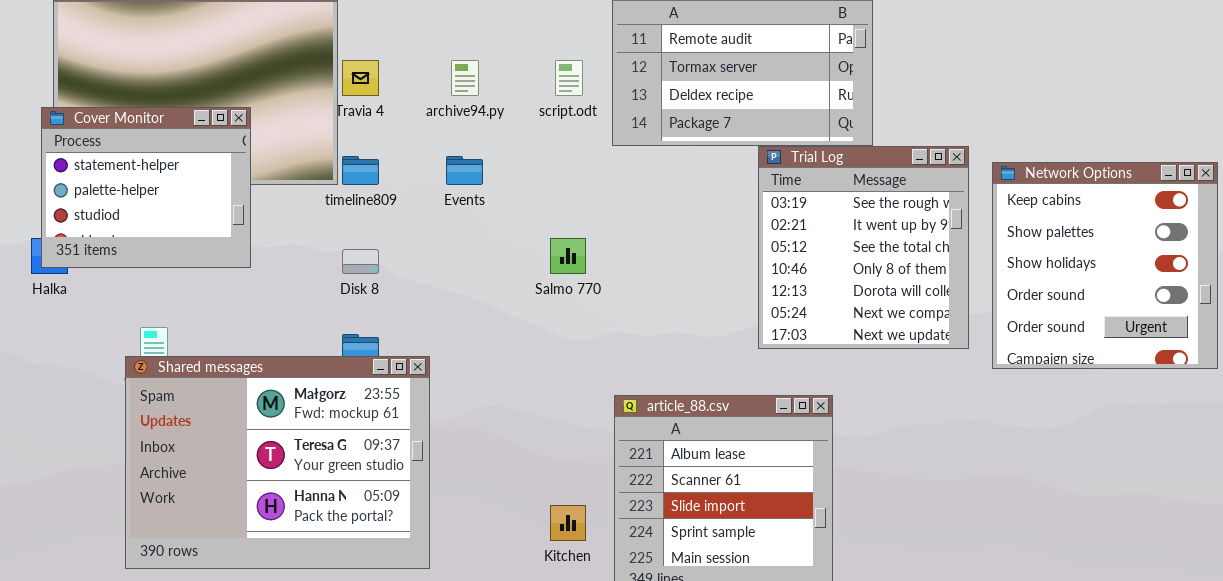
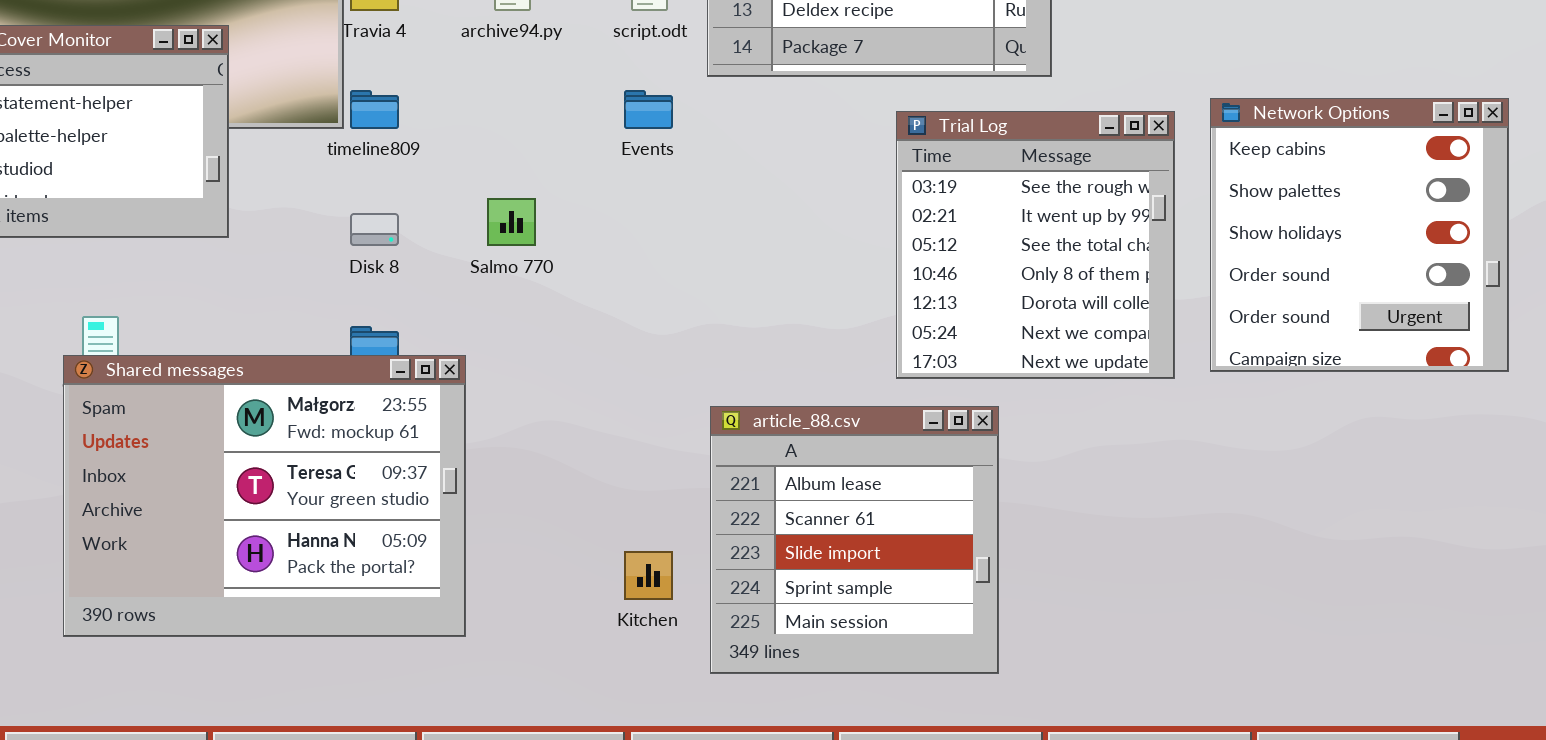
Trial Log: [758,146,969,349] -> [896,111,1175,379], moved
Events: [446,156,483,185] -> [624,90,673,129], moved
Salmo 770: [550,238,586,274] -> [487,198,536,246], moved

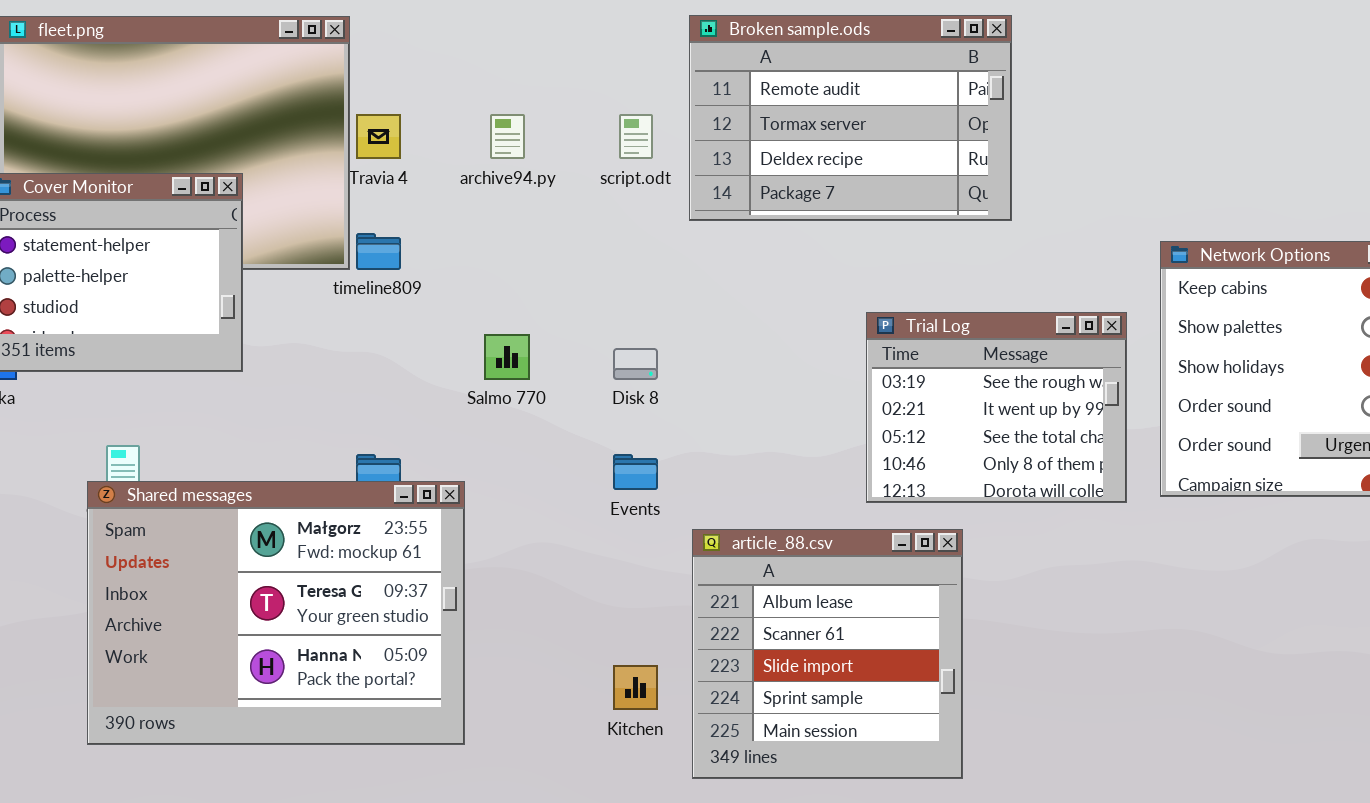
Events: [624,90,673,129] -> [613,454,658,490], moved
Trial Log: [896,111,1175,379] -> [866,312,1127,503], resized
Disk 8: [350,213,399,246] -> [613,348,658,380], moved

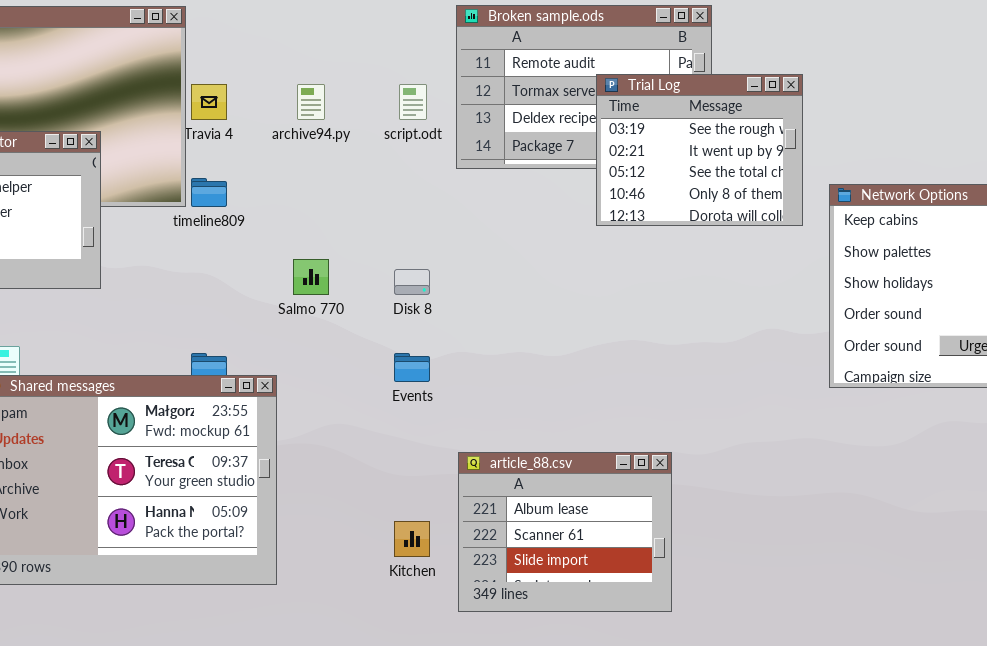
Trial Log: [866,312,1127,503] -> [596,74,803,226], moved
article_88.csv: [692,529,963,779] -> [458,452,672,612], resized

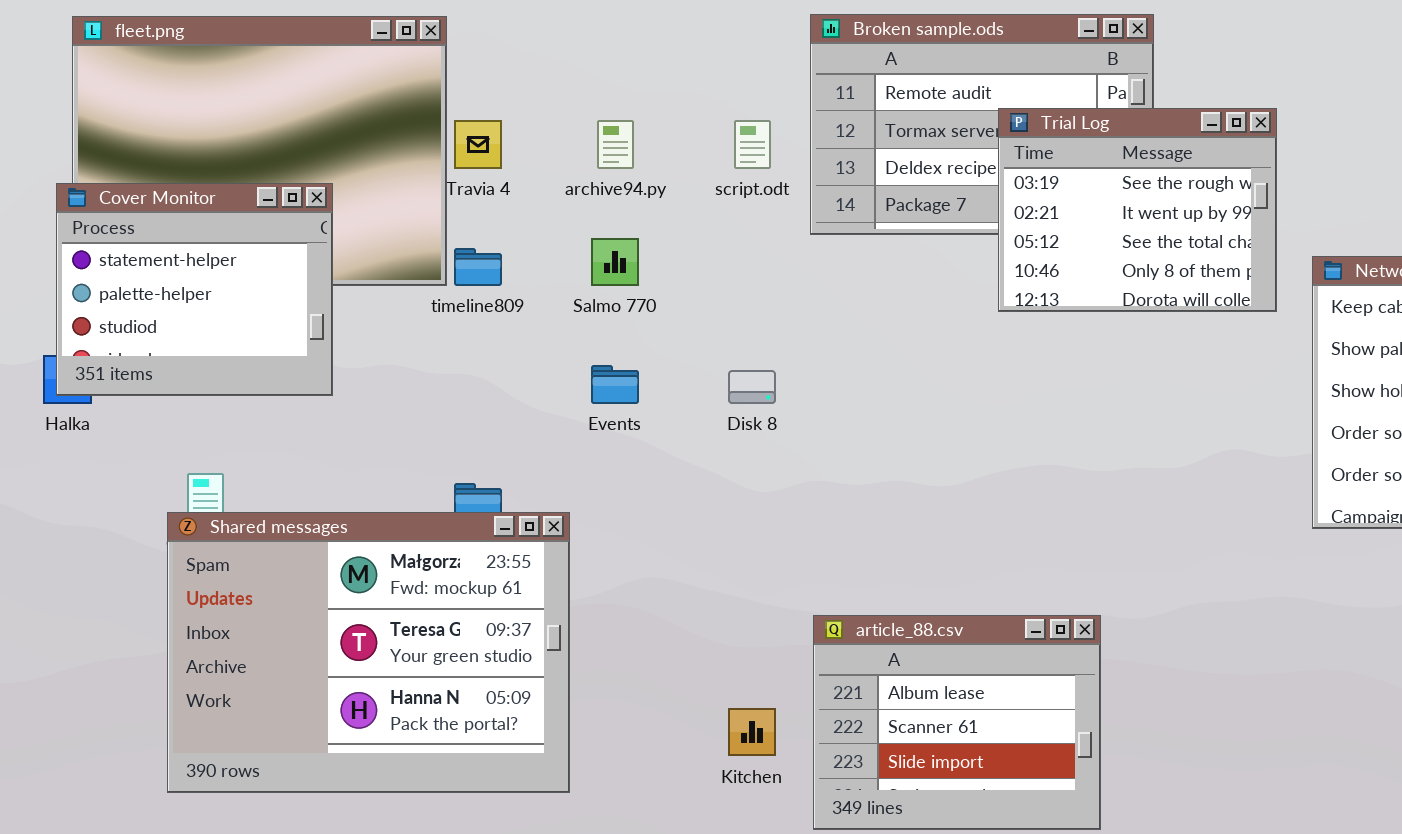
Salmo 770: [293,259,329,295] -> [591,238,639,286], moved
Events: [394,353,430,382] -> [591,365,639,404], moved

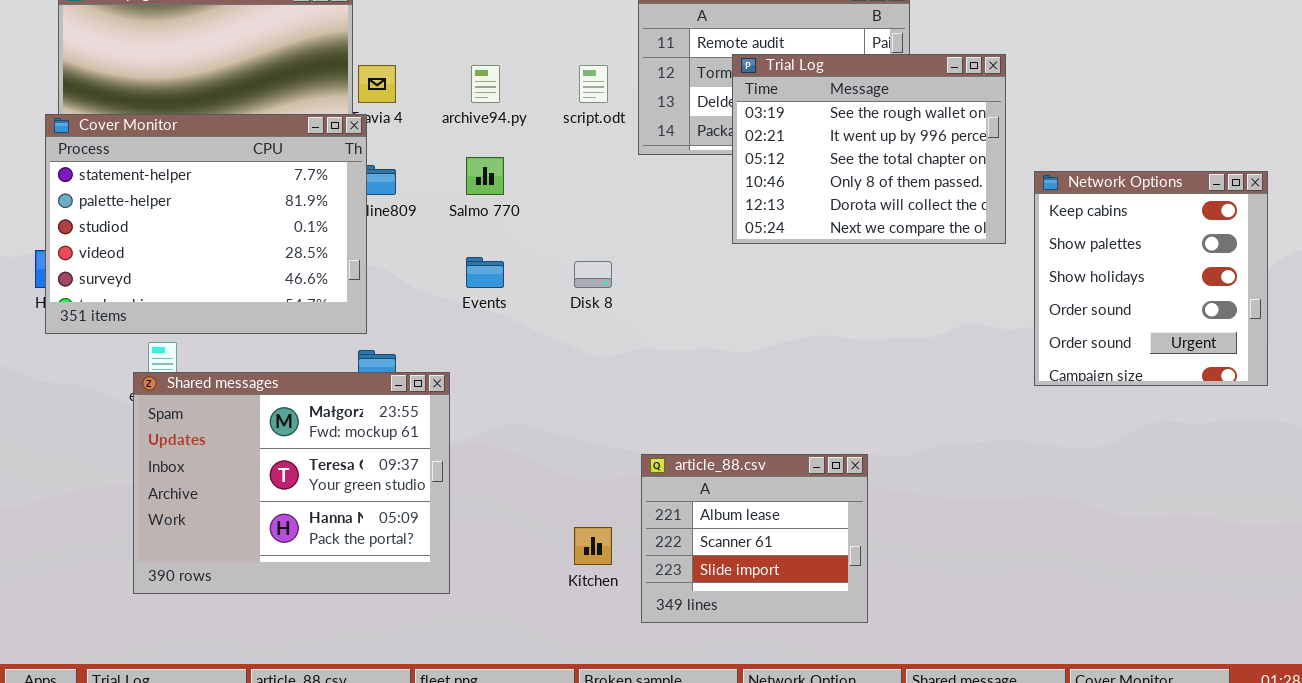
Trial Log: [998,108,1277,312] -> [732,54,1006,244], resized
Cover Monitor: [56,183,333,396] -> [45,114,367,334], resized

